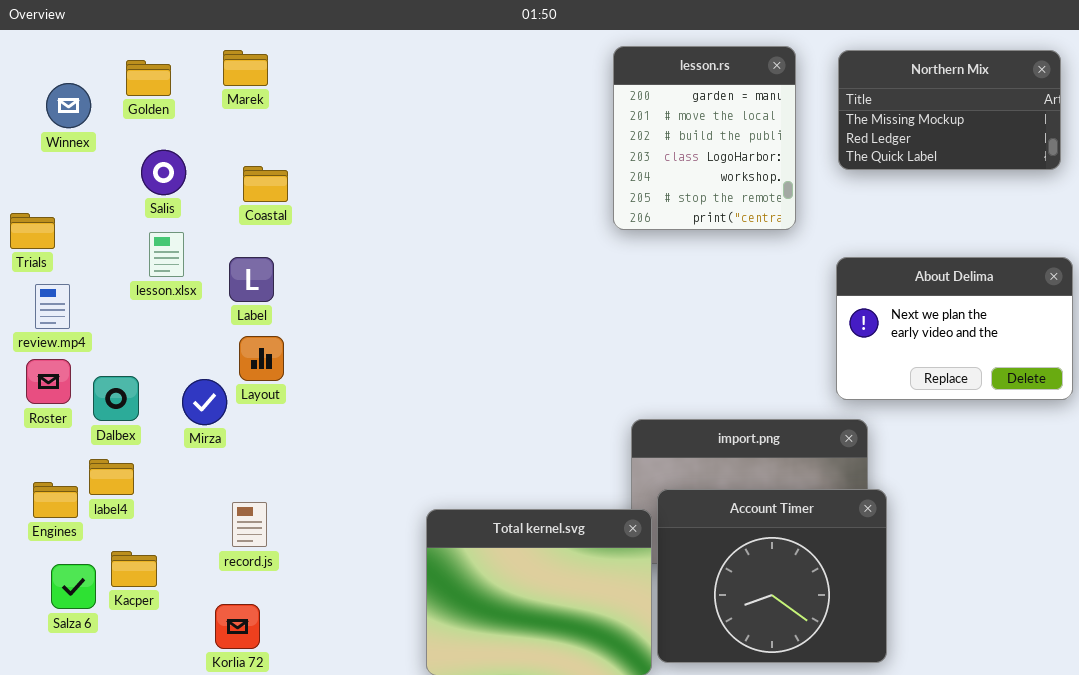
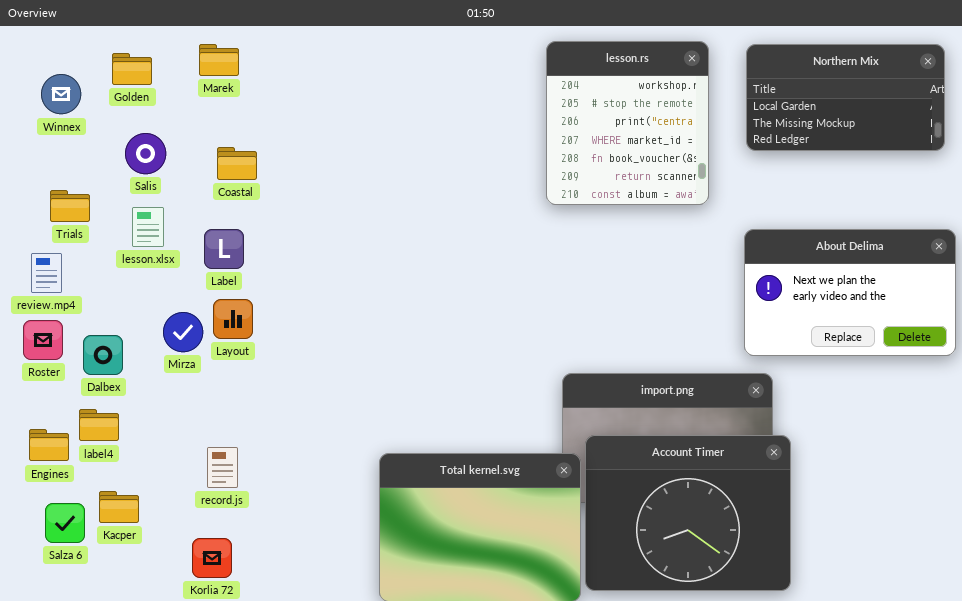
lesson.rs: [613,46,796,230] -> [546,41,709,205], scrolled down 4 rows
Northern Mix: [838,50,1061,170] -> [746,44,945,151], scrolled up 1 row
Trials: [10,213,55,249] -> [50,190,90,222], moved
Mirza: [182,379,227,425] -> [163,312,203,352], moved

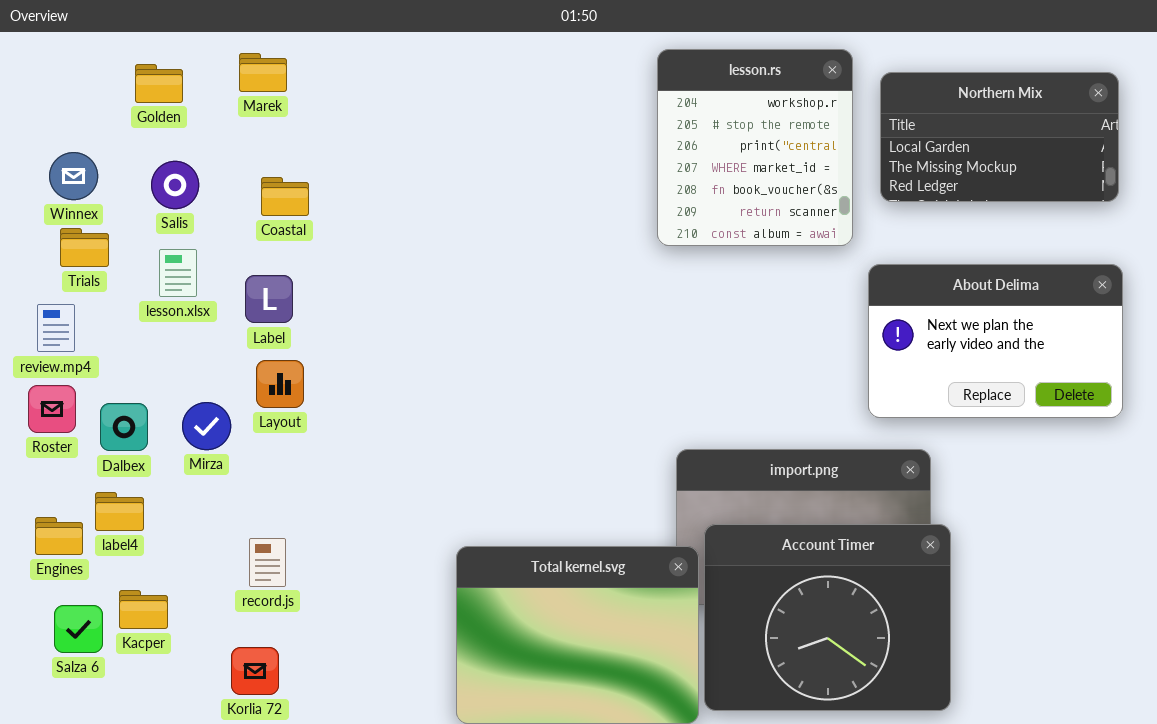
Northern Mix: [746,44,945,151] -> [880,72,1119,202], moved
Winnex: [41,74,81,114] -> [49,152,98,200], moved
About Delima: [744,229,956,356] -> [868,264,1123,418], moved
Mirza: [163,312,203,352] -> [182,402,231,450], moved

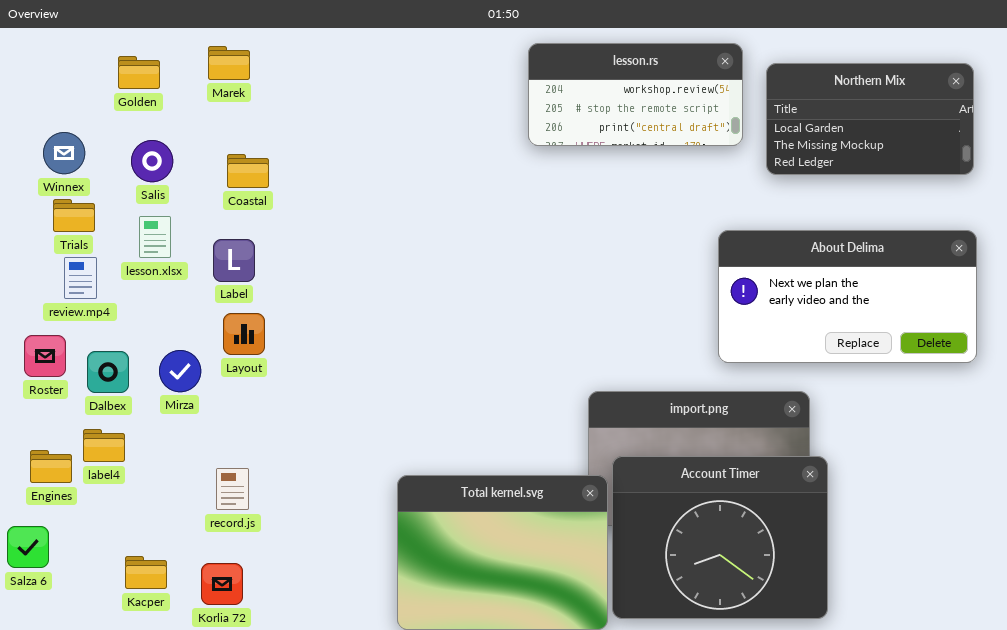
lesson.rs: [657,49,853,246] -> [528,43,743,146], resized
About Delima: [868,264,1123,418] -> [718,230,977,363], resized
review.mp4: [37,304,75,352] -> [64,257,97,299], moved
Kacper: [119,590,168,629] -> [125,556,167,589], moved
Salza 6: [54,605,103,653] -> [7,526,49,568], moved

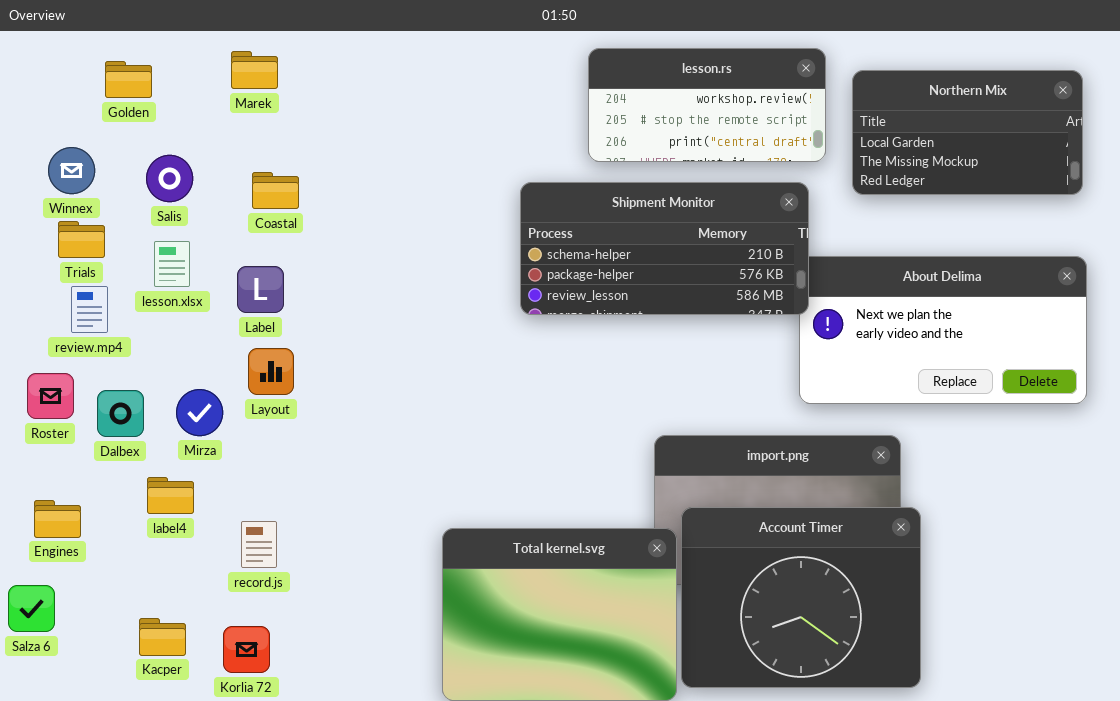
Golden: [118,56,160,89] -> [105,61,152,98], moved
Shipment Monitor: none -> [520,182,809,315], opened
label4: [83,429,125,462] -> [147,477,194,514], moved

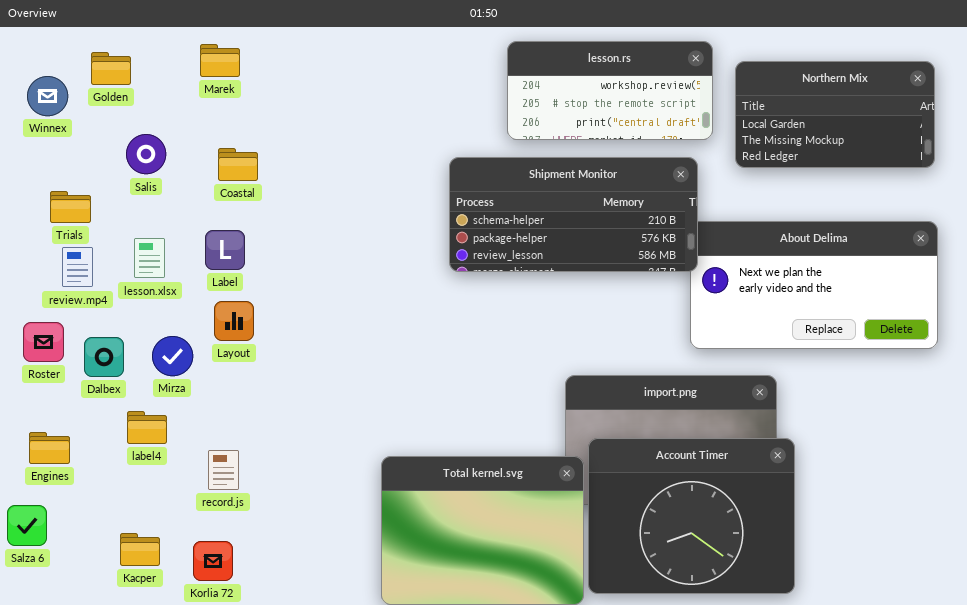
Winnex: [48,147,95,194] -> [27,76,68,116], moved
lesson.xlsx: [154,241,190,287] -> [134,238,165,278], moved

